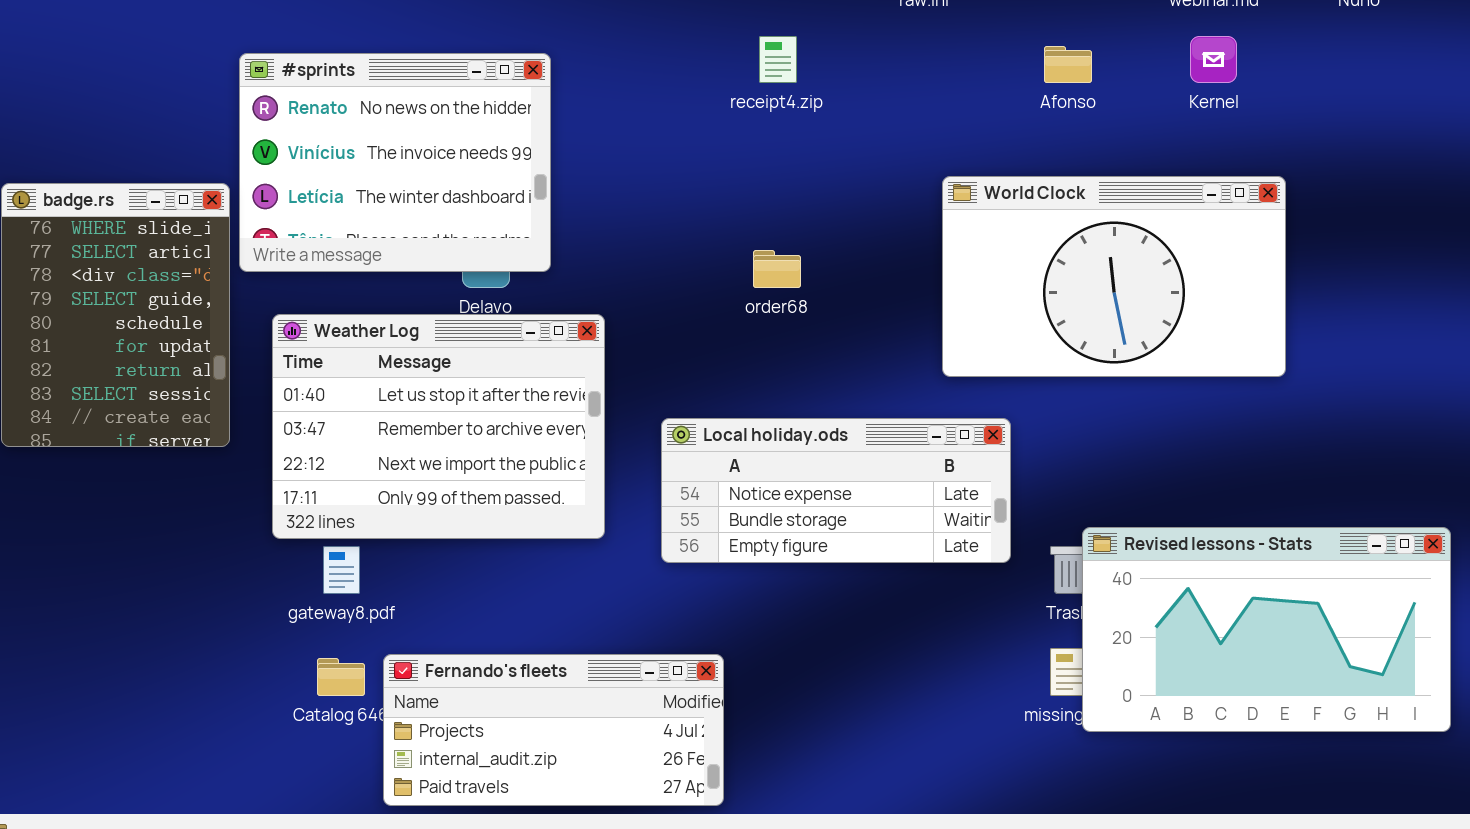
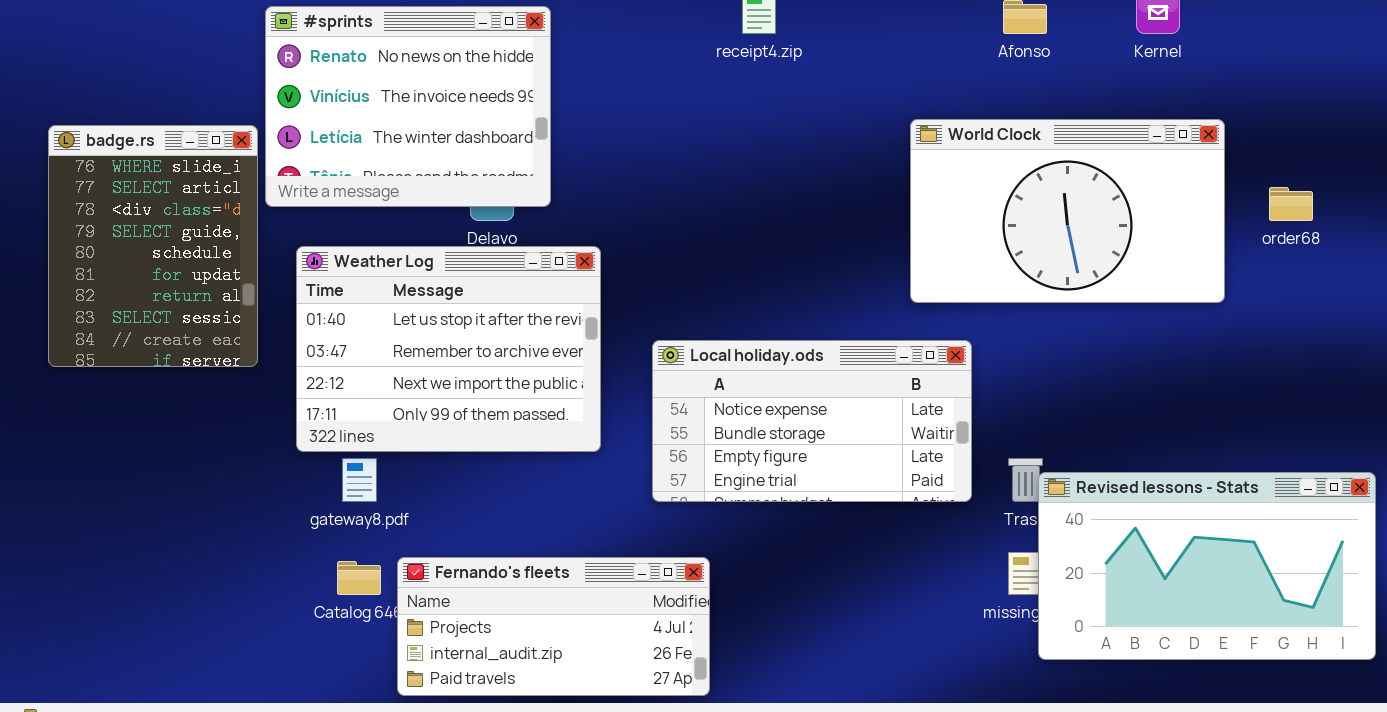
order68: [753,250,801,288] -> [1269,187,1313,221], moved
Local holiday.ods: [661,418,1011,563] -> [652,340,972,502], resized
Revised lessons - Stats: [1082,527,1451,732] -> [1038,472,1376,660], moved

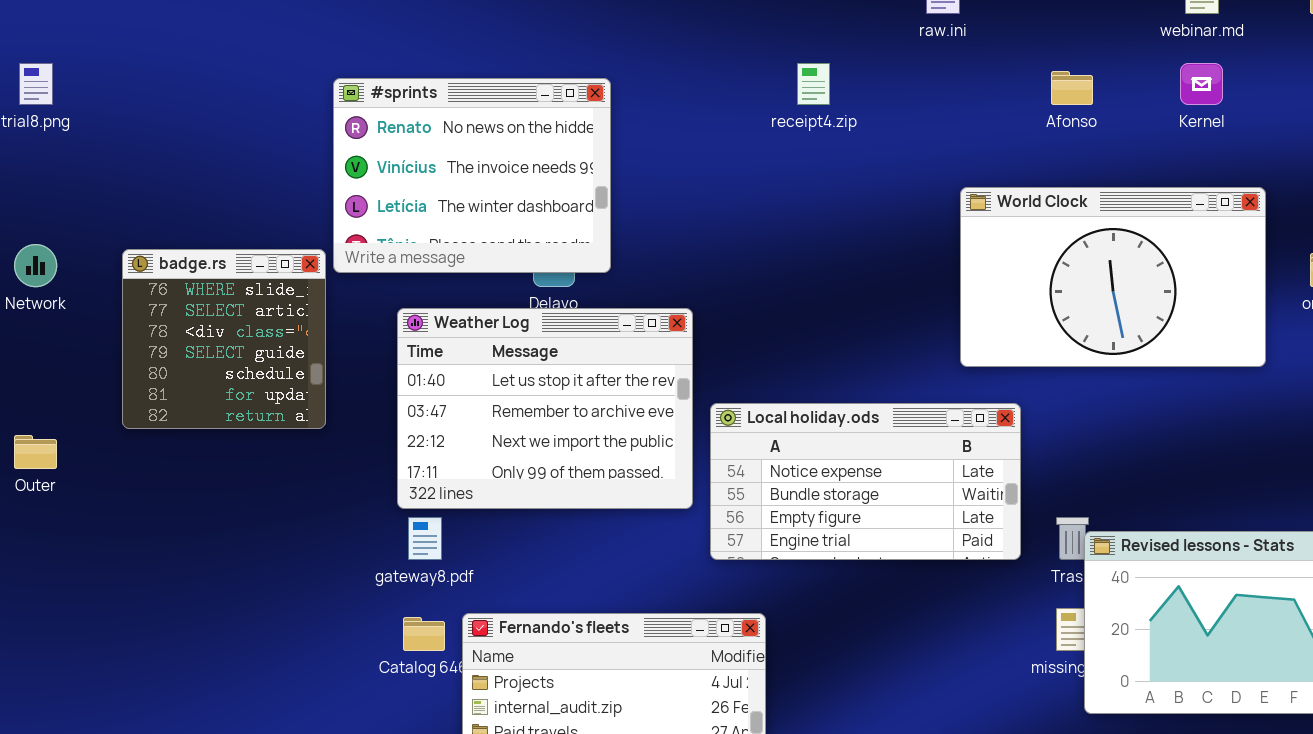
badge.rs: [48,125,258,367] -> [122,249,326,429], resized
Weather Log: [296,246,601,452] -> [397,308,693,509], moved

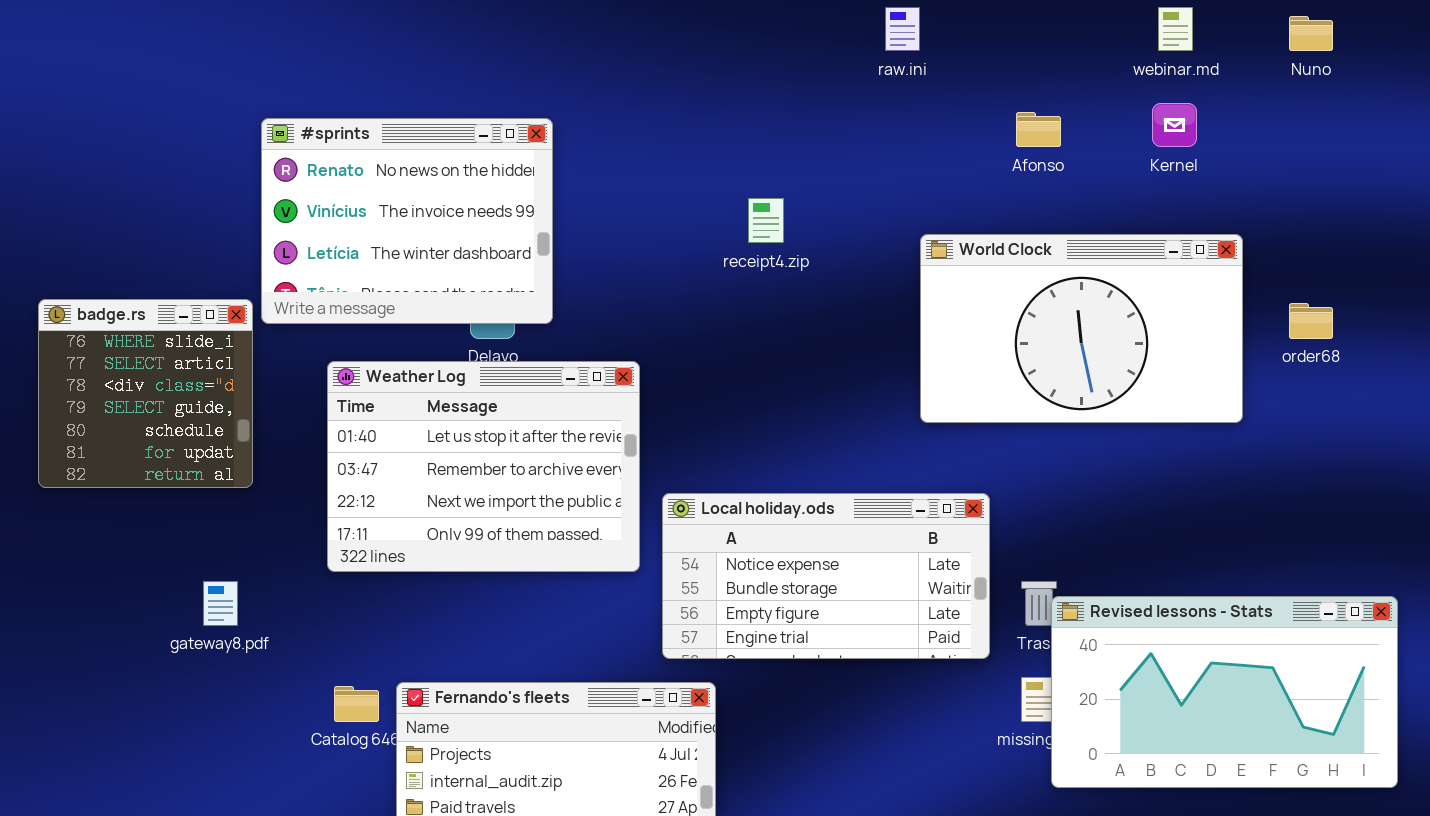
receipt4.zip: [797,63,830,105] -> [748,198,784,243], moved
Local holiday.ods: [710,403,1021,560] -> [662,493,990,659], moved
gateway8.pdf: [408,517,442,560] -> [203,581,238,626], moved

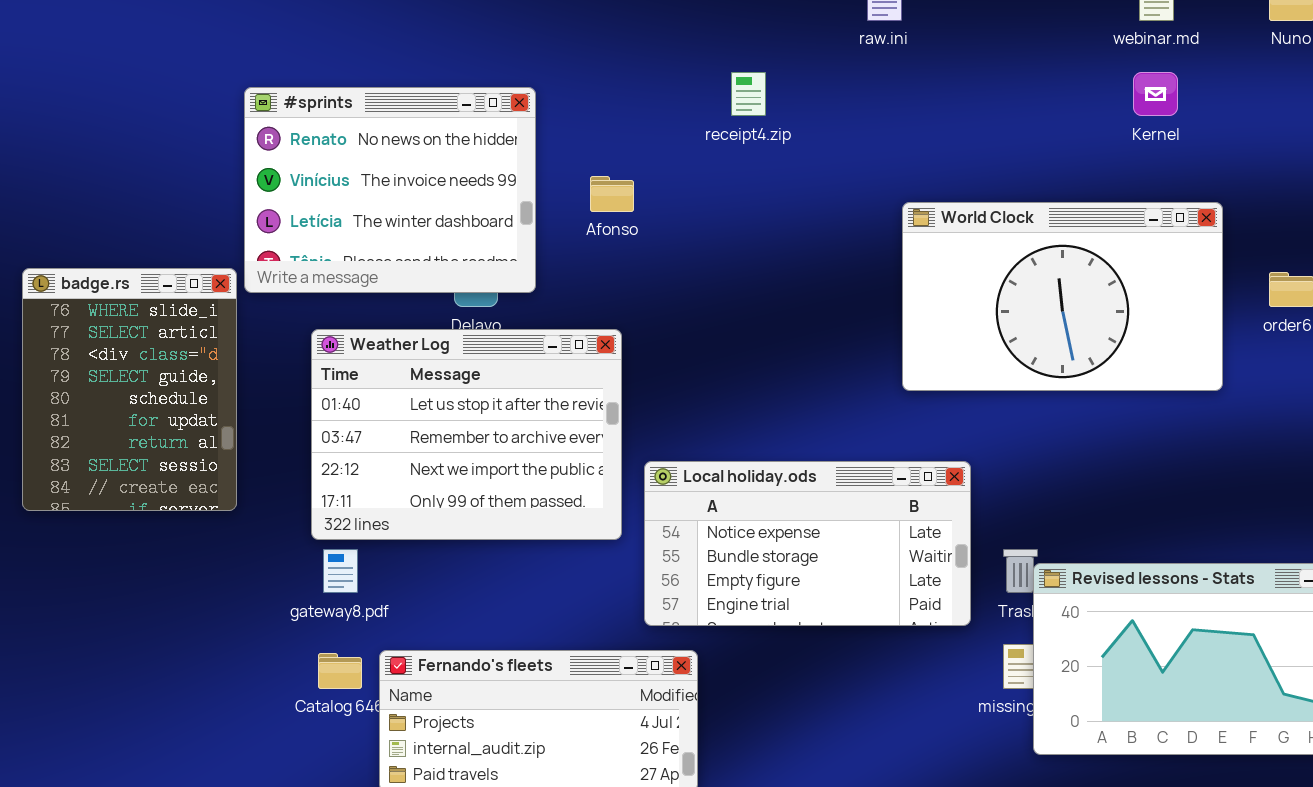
Afonso: [1016,112,1061,147] -> [590,176,634,212], moved
receipt4.zip: [748,198,784,243] -> [731,72,766,116], moved
badge.rs: [38,299,253,488] -> [22,268,237,511], resized
gateway8.pdf: [203,581,238,626] -> [323,549,358,593], moved

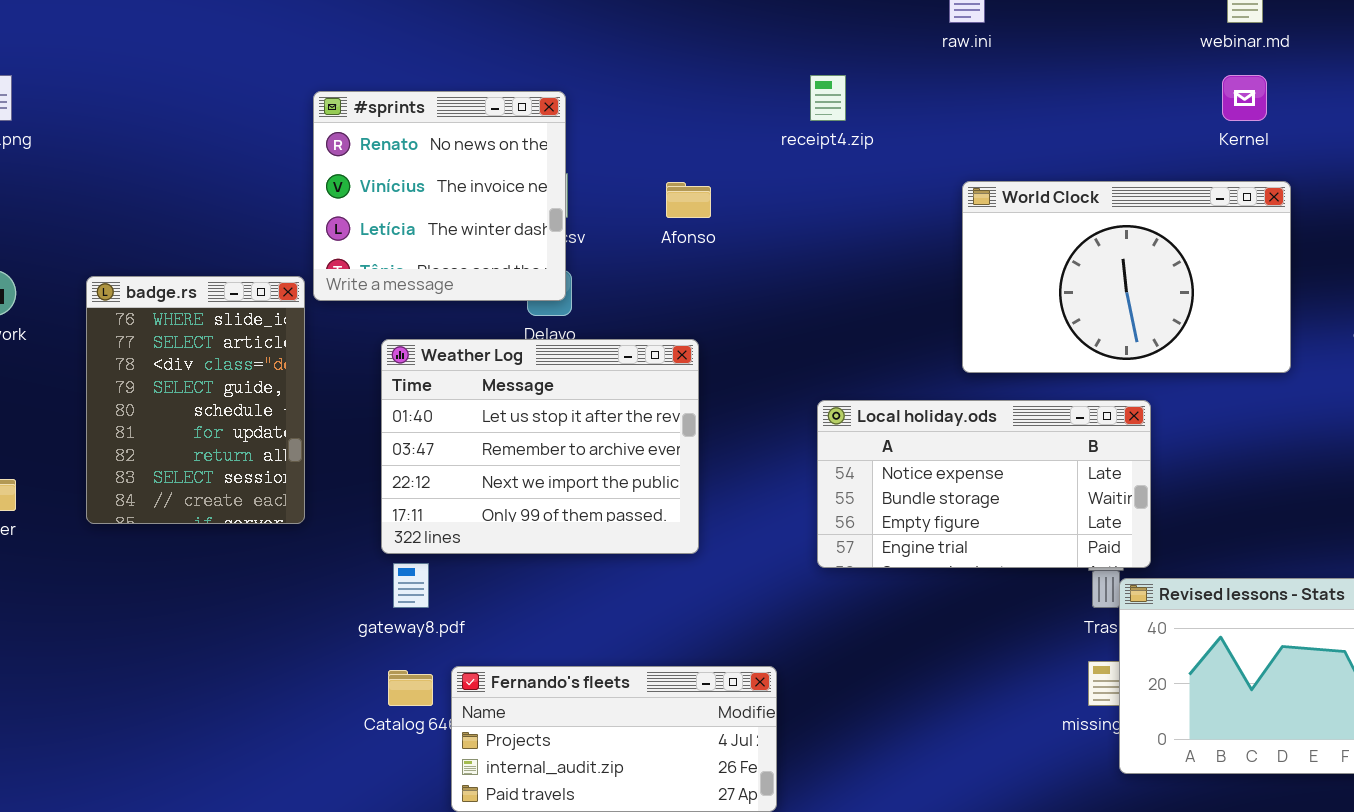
#sprints: [244,87,536,293] -> [313,91,566,301], resized
World Clock: [902,202,1223,391] -> [962,181,1291,373], moved
Local holiday.ods: [644,461,971,626] -> [817,400,1151,568], moved

